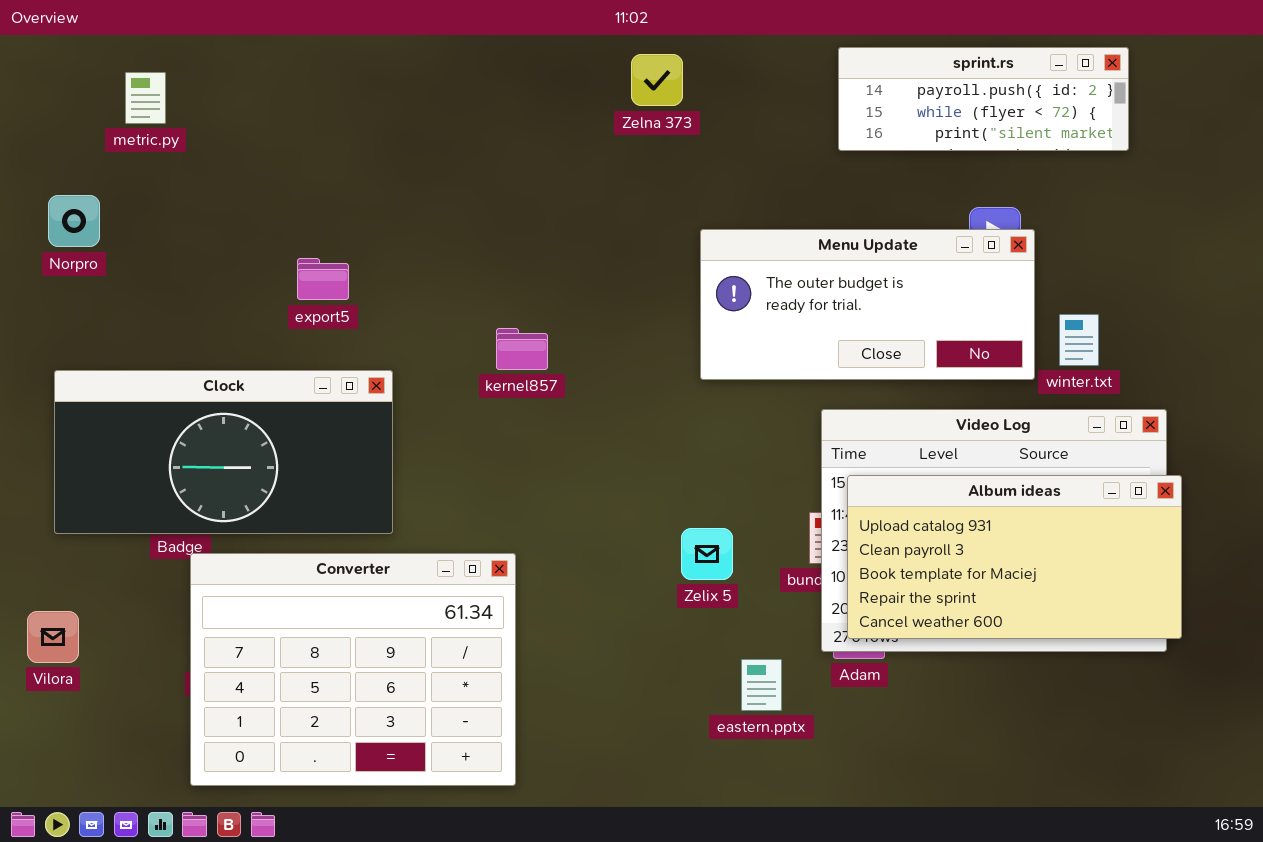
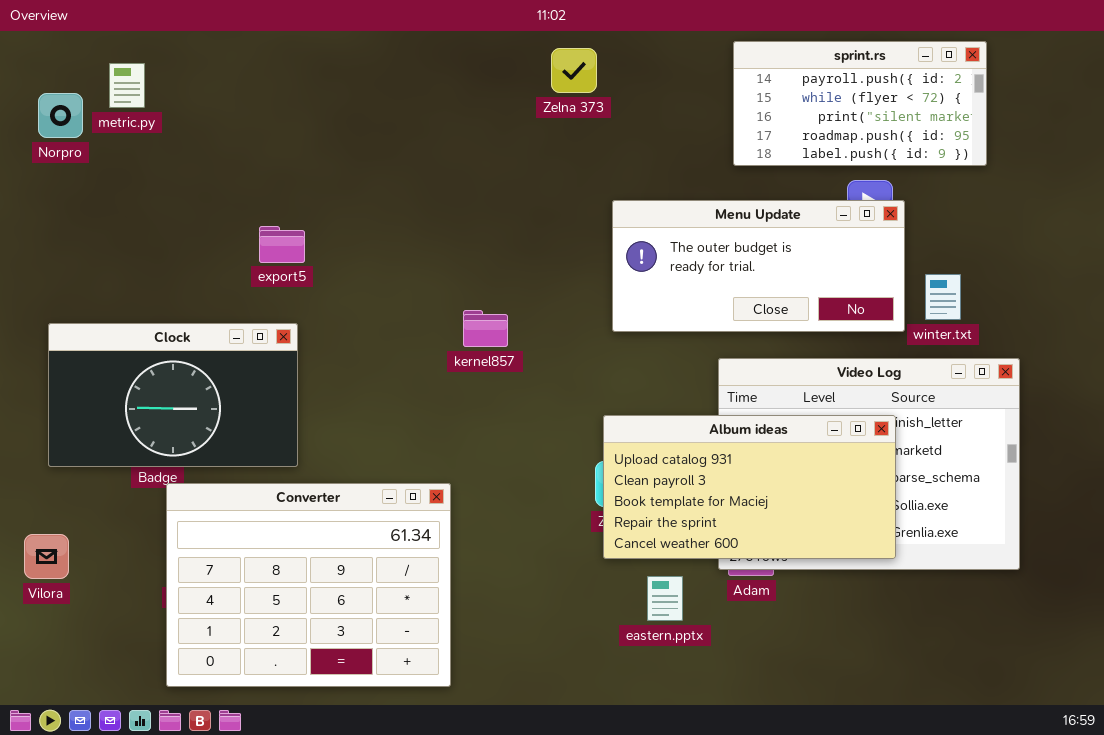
sprint.rs: [838,47,1129,151] -> [733,41,987,166], resized
Norpro: [48,195,100,247] -> [38,93,83,138], moved
kernel857: [496,328,548,370] -> [463,310,508,347], moved
Clock: [54,370,393,534] -> [48,323,298,467], resized
Album ideas: [847,475,1182,639] -> [603,415,896,559], moved

